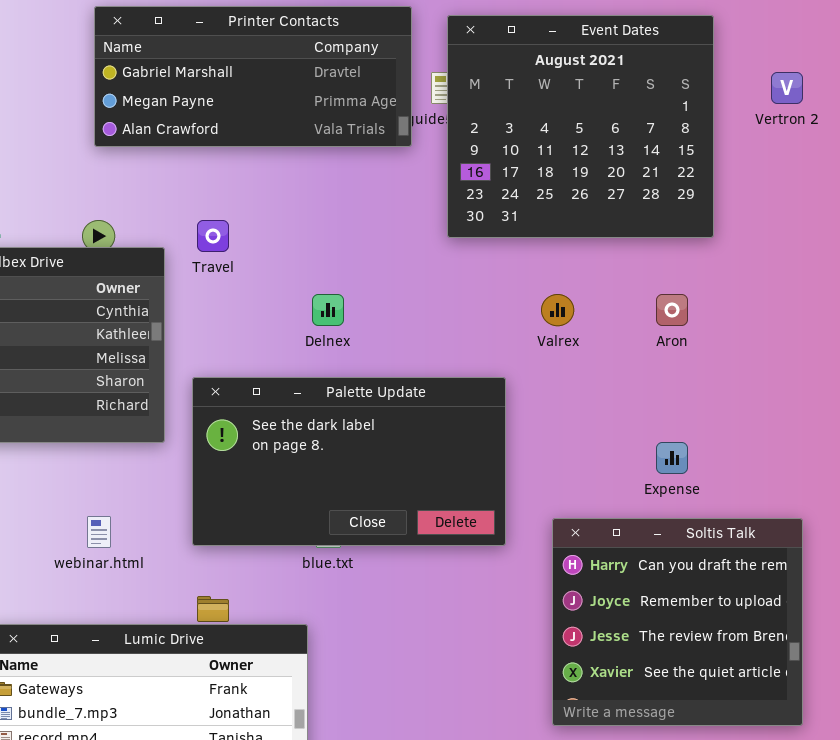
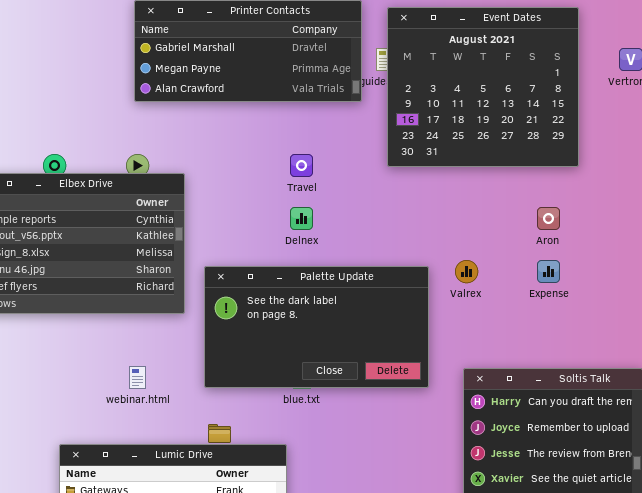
Travel: [197,220,229,252] -> [290,154,313,177], moved
Valrex: [541,294,574,326] -> [455,260,478,283], moved
Expense: [656,442,688,474] -> [537,260,560,283], moved

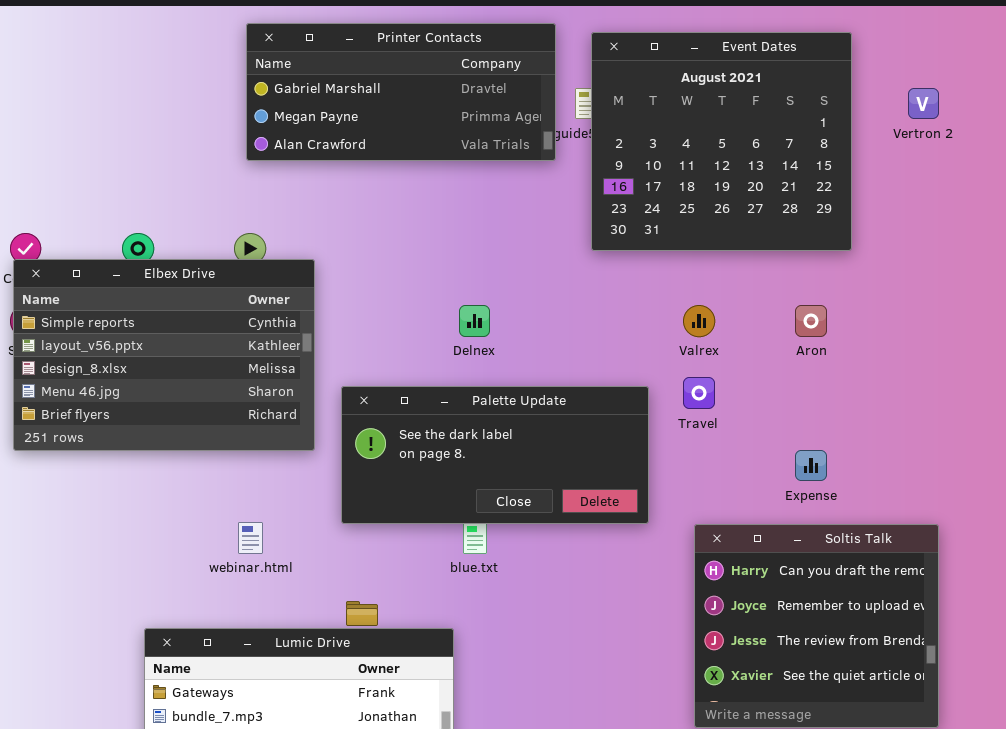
Travel: [290,154,313,177] -> [683,377,715,409], moved
Valrex: [455,260,478,283] -> [683,305,715,337], moved
Expense: [537,260,560,283] -> [795,450,827,481], moved
Palette Update: [204,266,429,388] -> [341,386,649,524], resized

